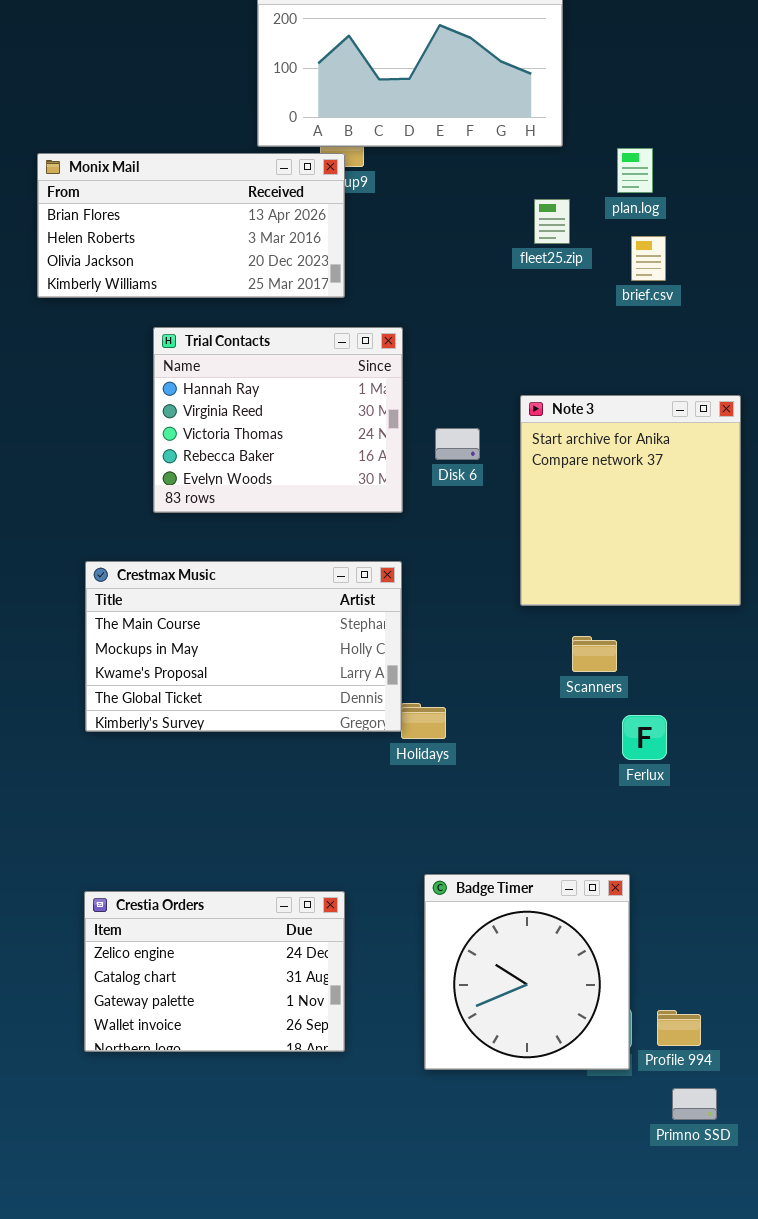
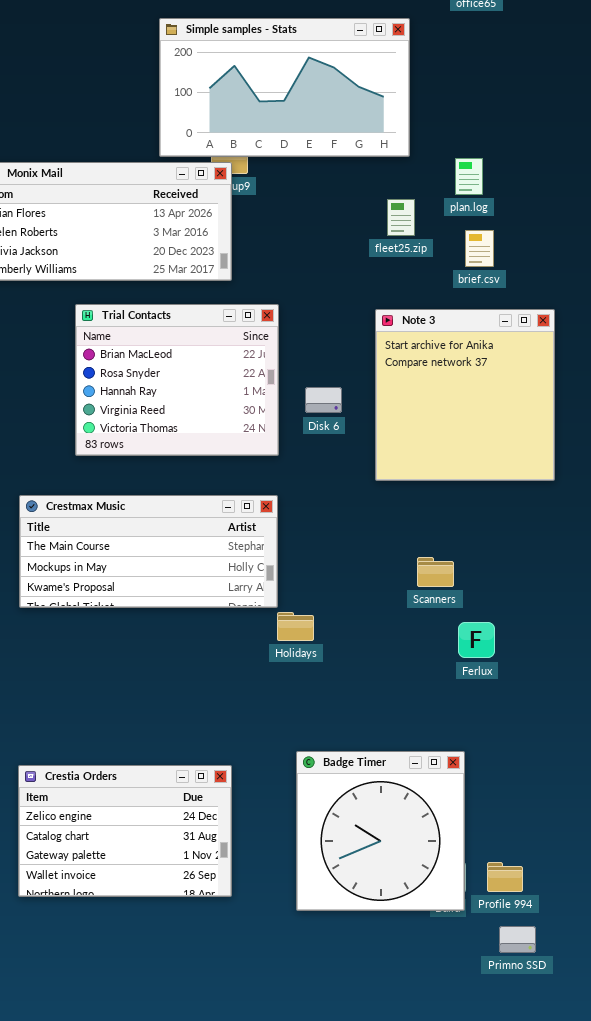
Trial Contacts: [153,327,403,513] -> [75,304,279,456], scrolled up 2 rows
Note 3: [520,395,741,606] -> [375,309,555,481], moved
Crestmax Music: [85,561,402,732] -> [19,495,278,608], resized

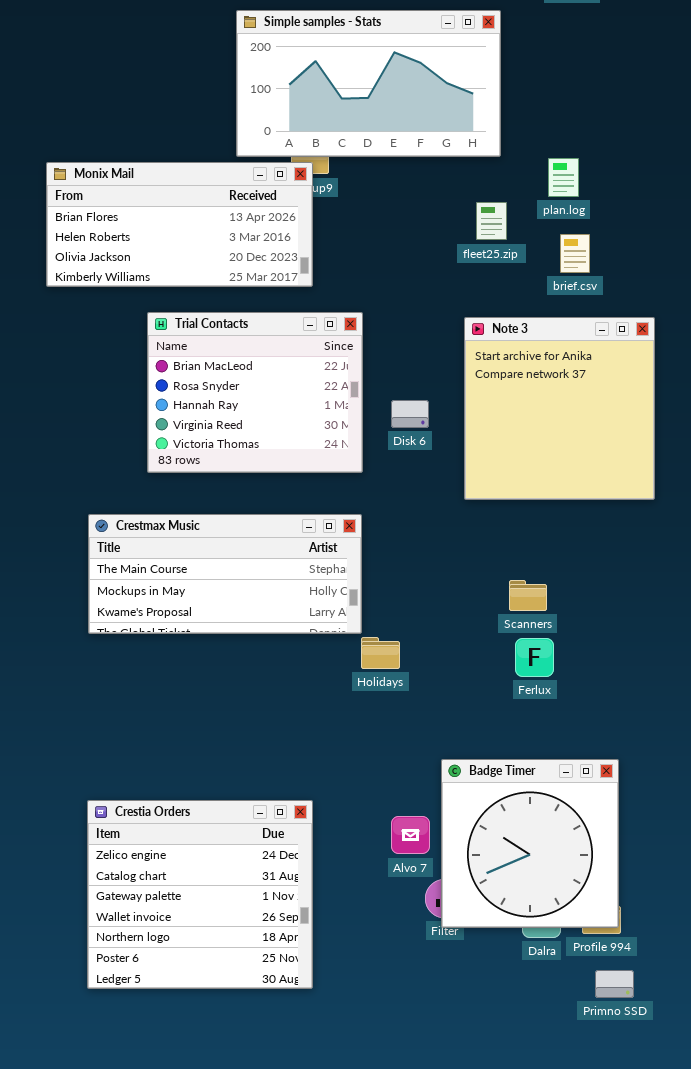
Ferlux: [458,622,495,658] -> [515,638,554,677], moved
Badge Timer: [296,751,465,911] -> [441,759,619,928], moved
Crestia Orders: [18,765,232,897] -> [87,800,313,989], resized

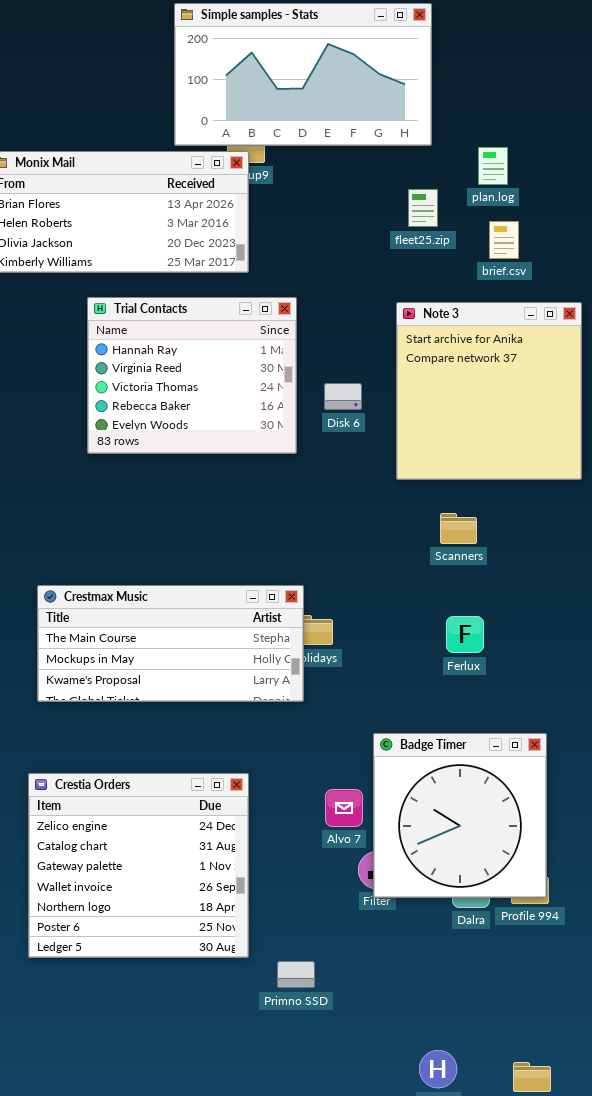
Trial Contacts: [147,312,363,473] -> [87,297,297,454], scrolled down 2 rows
Crestmax Music: [88,514,362,634] -> [37,585,304,702], moved
Scanners: [509,580,547,611] -> [440,513,477,544], moved
Primno SSD: [595,970,634,998] -> [277,961,315,988], moved

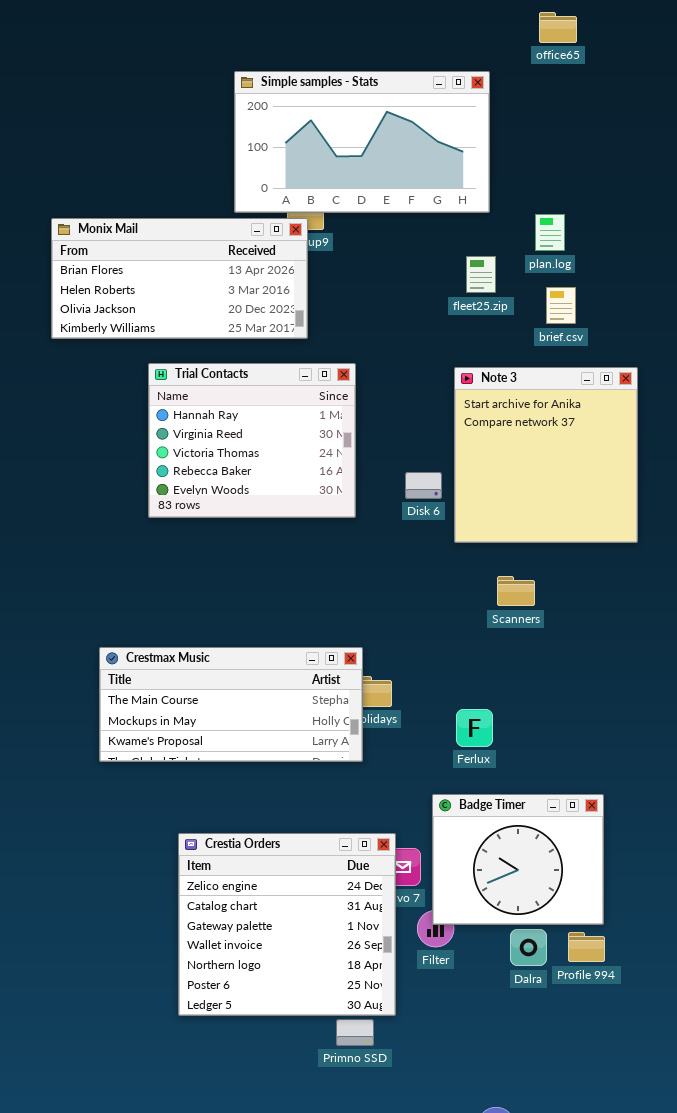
Disk 6: [324,383,362,410] -> [405,472,442,499], moved
Ferlux: [446,616,484,653] -> [456,709,493,747], moved
Badge Timer: [373,733,547,898] -> [432,794,604,925], resized
Crestia Orders: [28,773,249,958] -> [178,833,396,1016], moved

